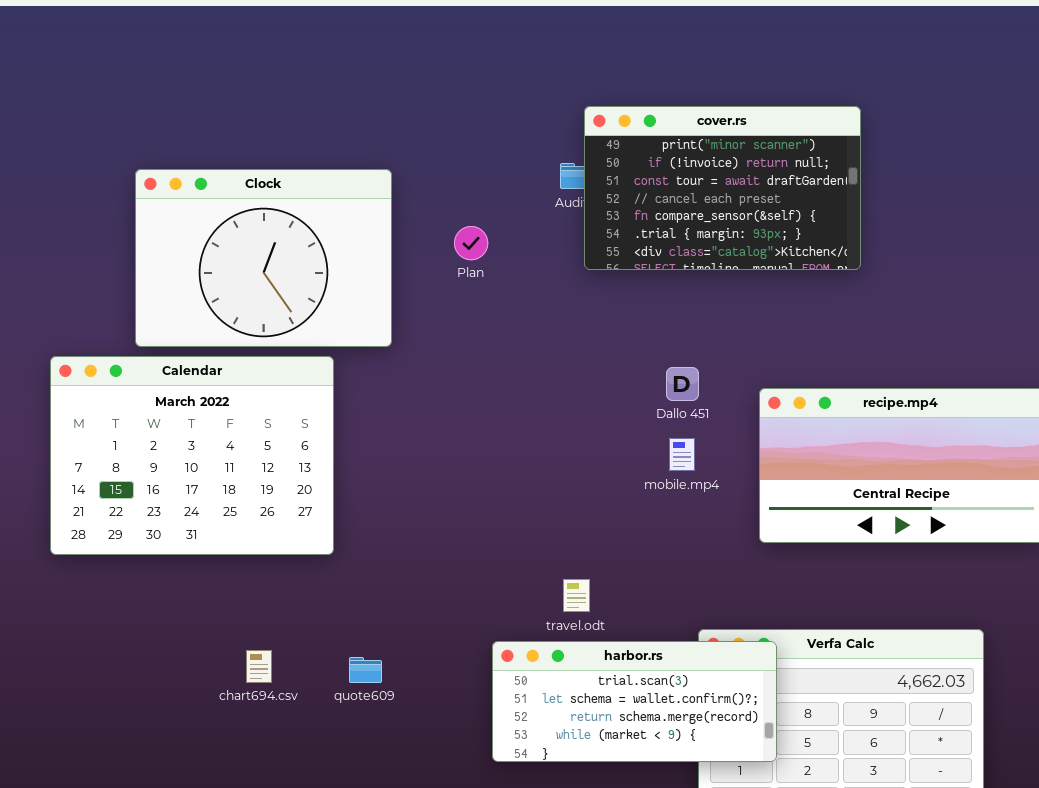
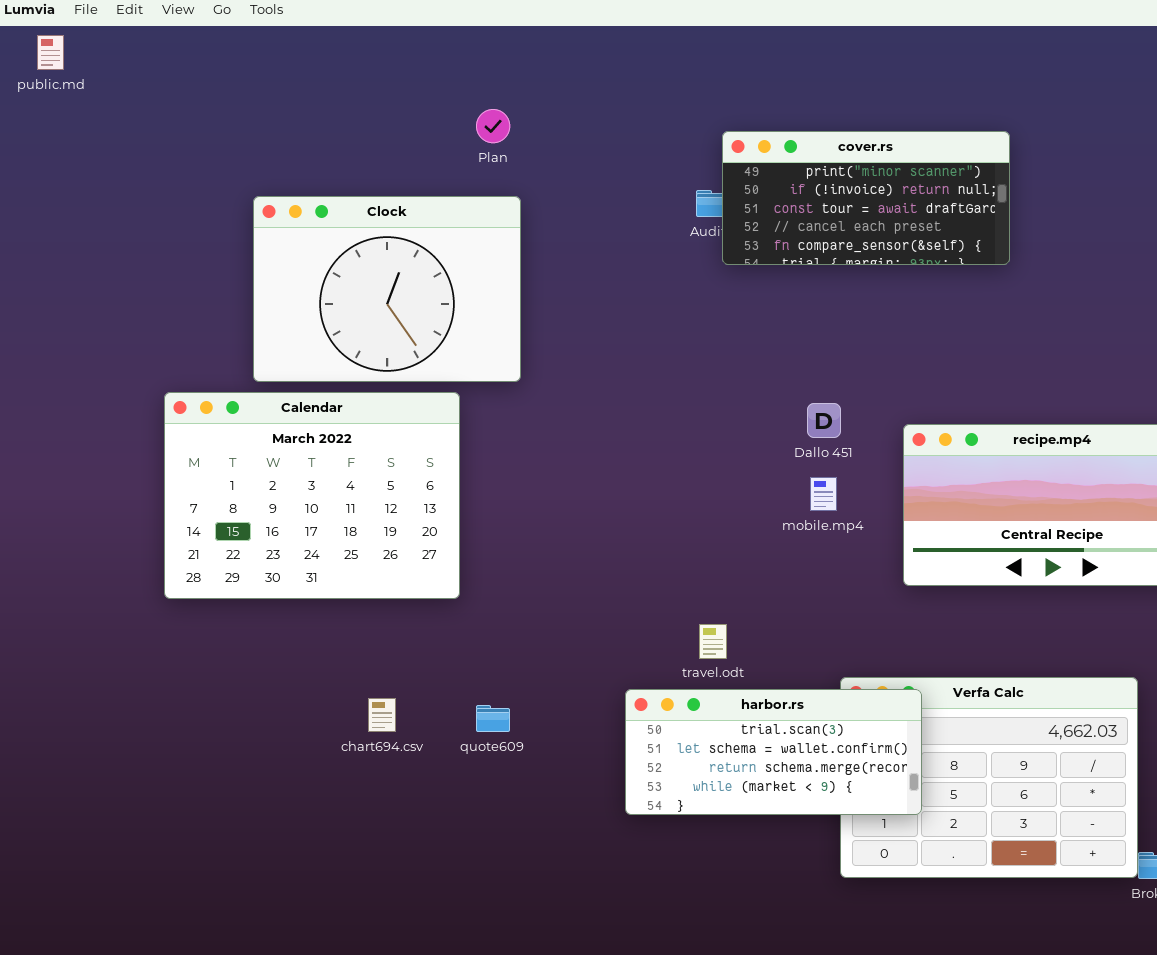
cover.rs: [584,106,861,270] -> [722,131,1010,265], resized
Plan: [454,226,488,260] -> [476,109,510,143], moved

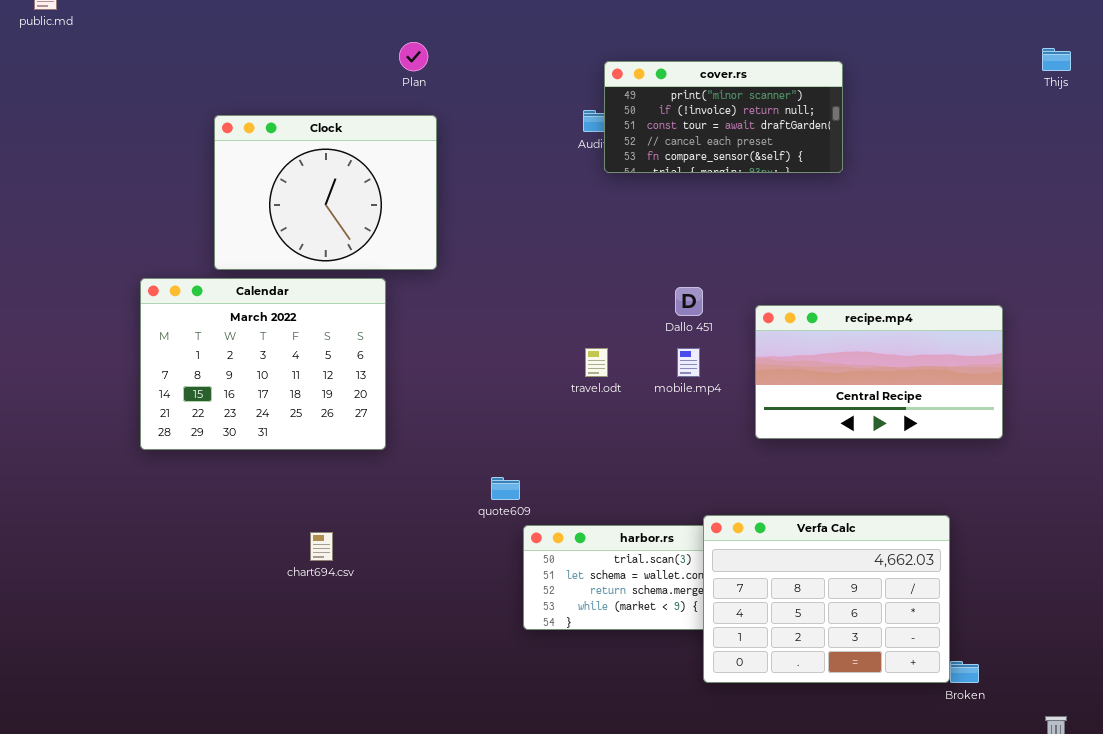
travel.odt: [699,624,727,659] -> [585,348,608,377], moved
Verfa Calc: [840,677,1138,878] -> [703,515,950,683], raised
quote609: [476,705,510,732] -> [491,477,520,500], moved

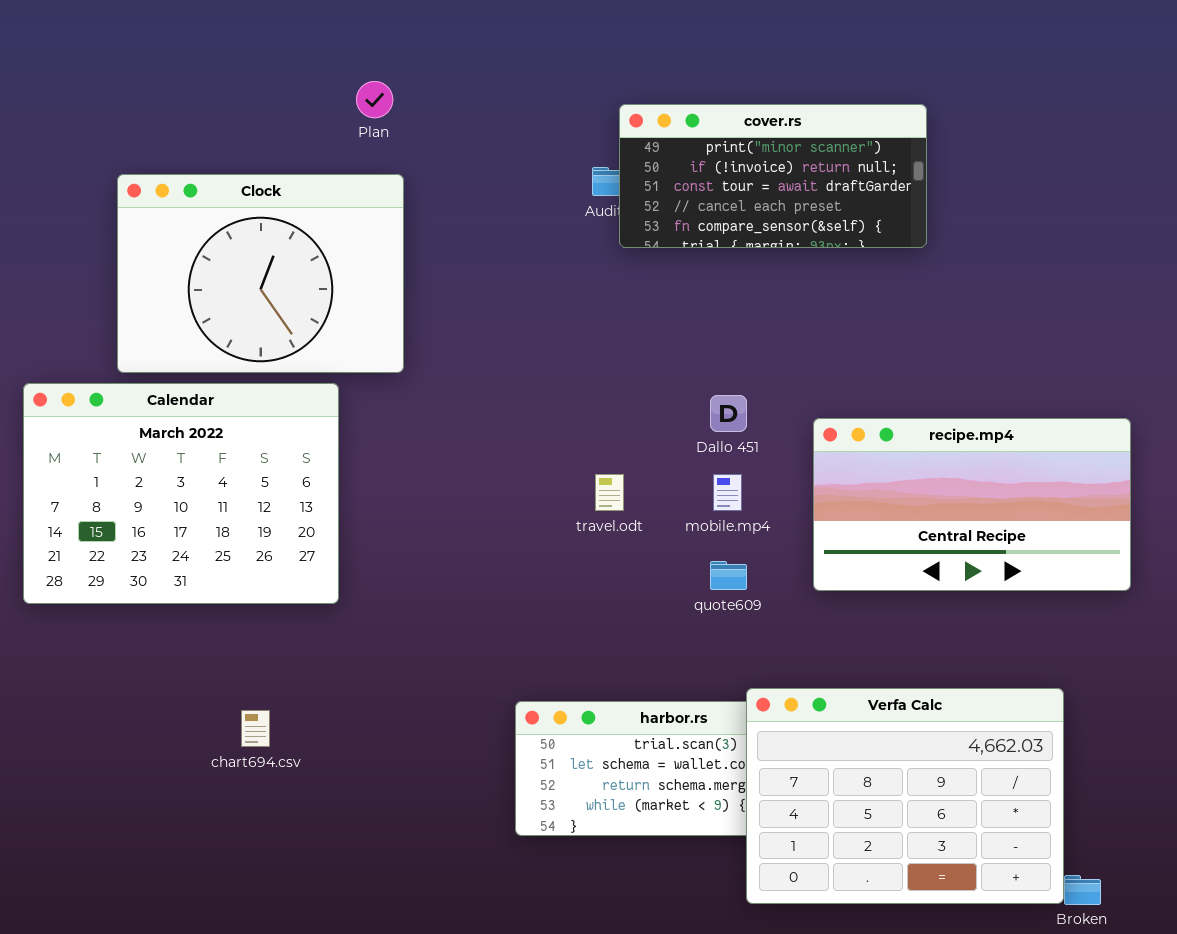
quote609: [491,477,520,500] -> [710,561,747,590], moved

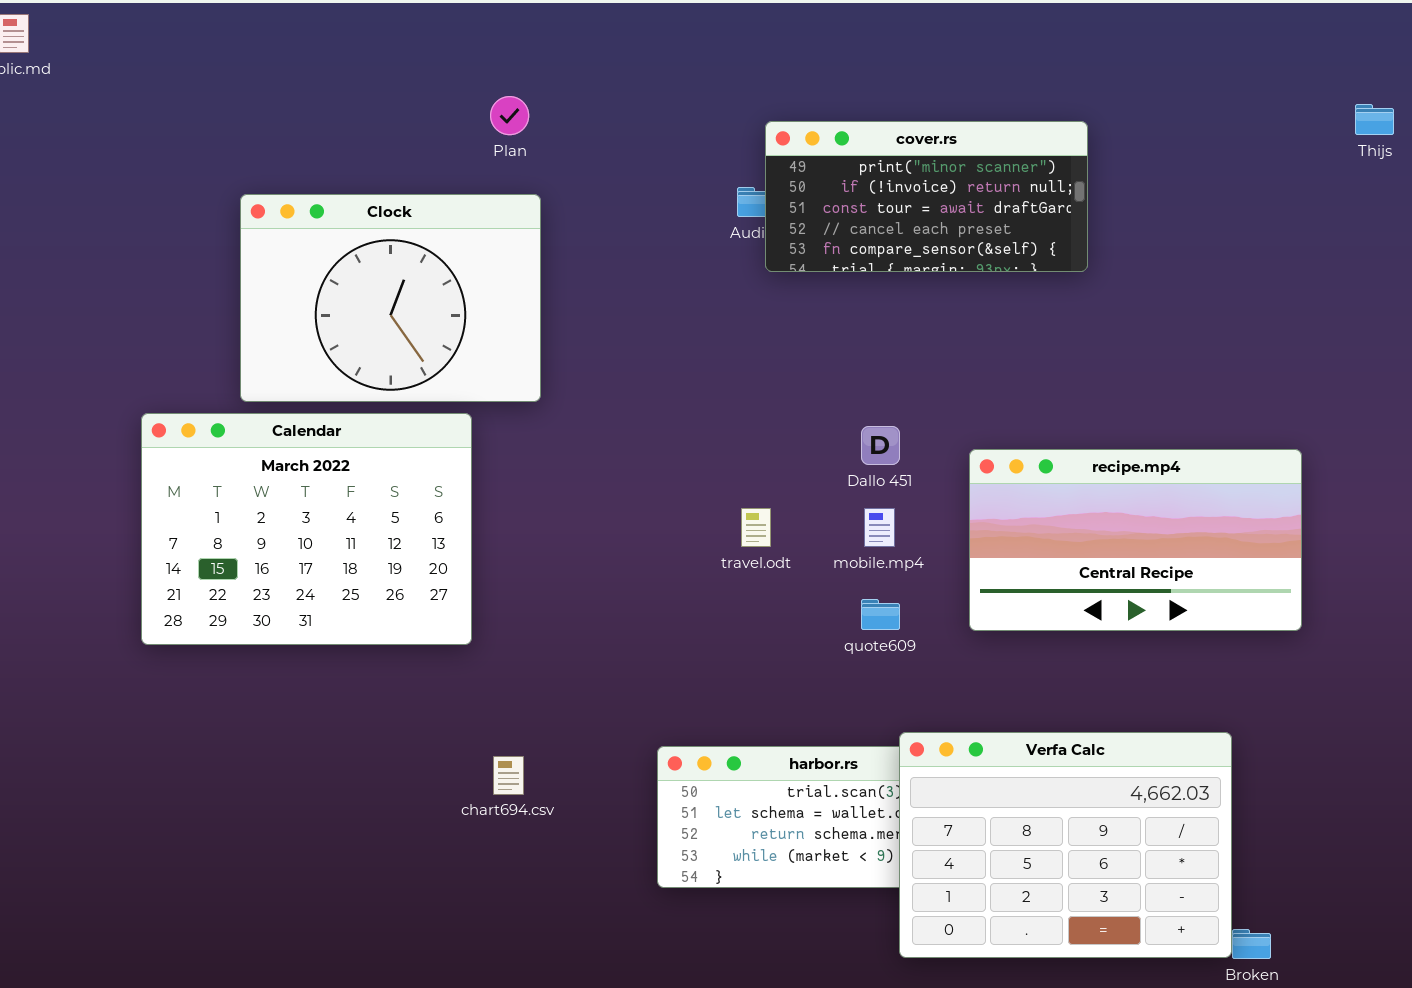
chart694.csv: [241,710,270,747] -> [493,756,524,795], moved

